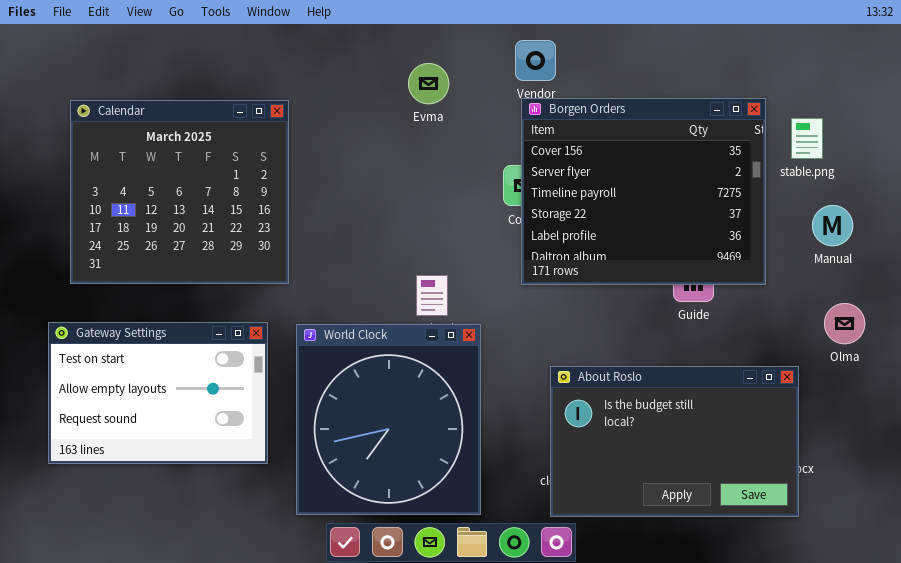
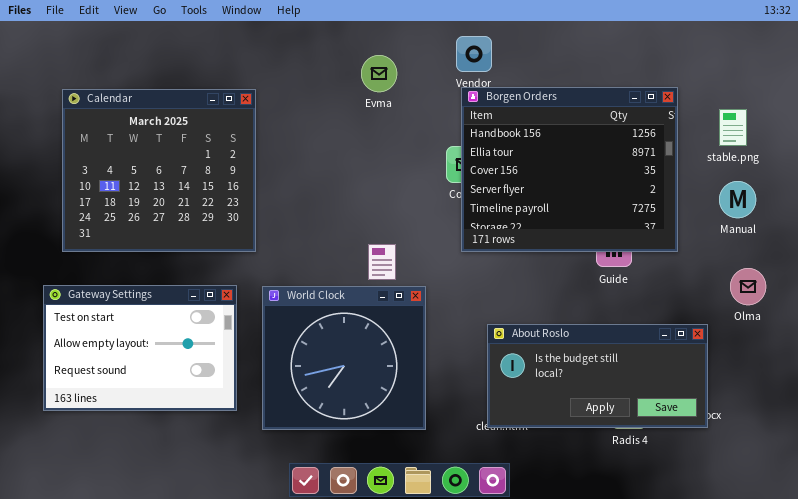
Borgen Orders: [521,98,766,285] -> [461,87,678,252], scrolled up 2 rows
stable.png: [791,118,823,159] -> [719,109,747,146], moved
World Clock: [296,324,481,515] -> [262,286,426,430], resized
About Roslo: [550,366,799,517] -> [487,324,708,428], resized

